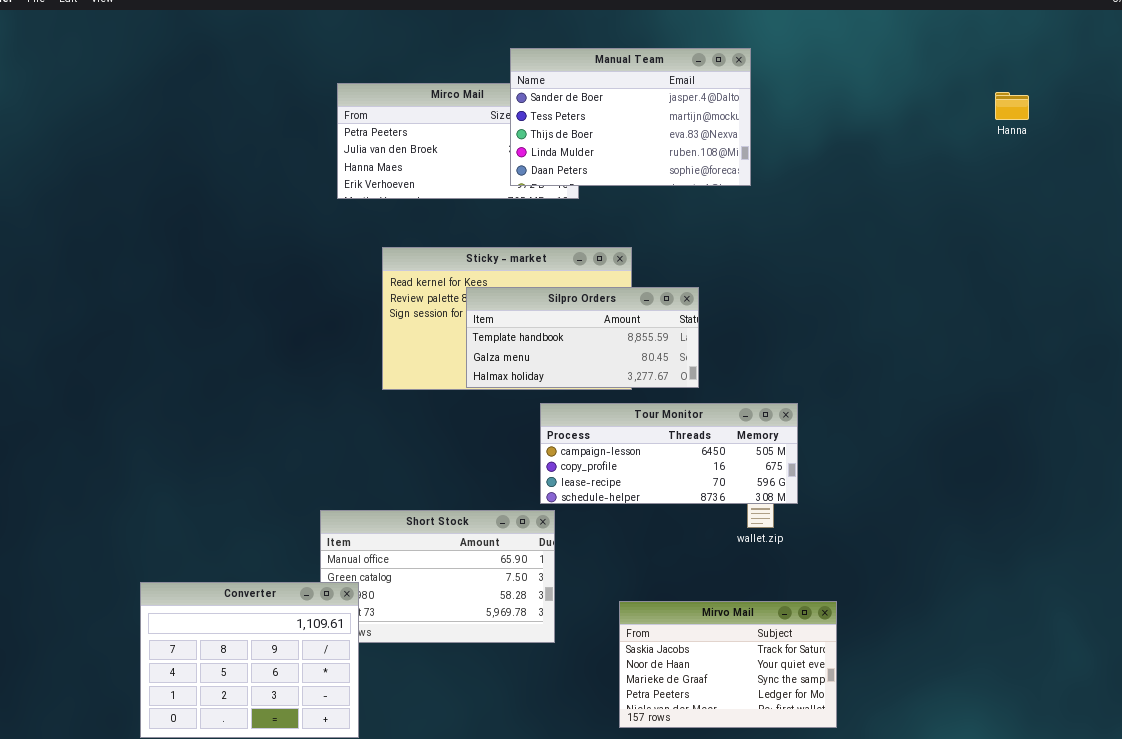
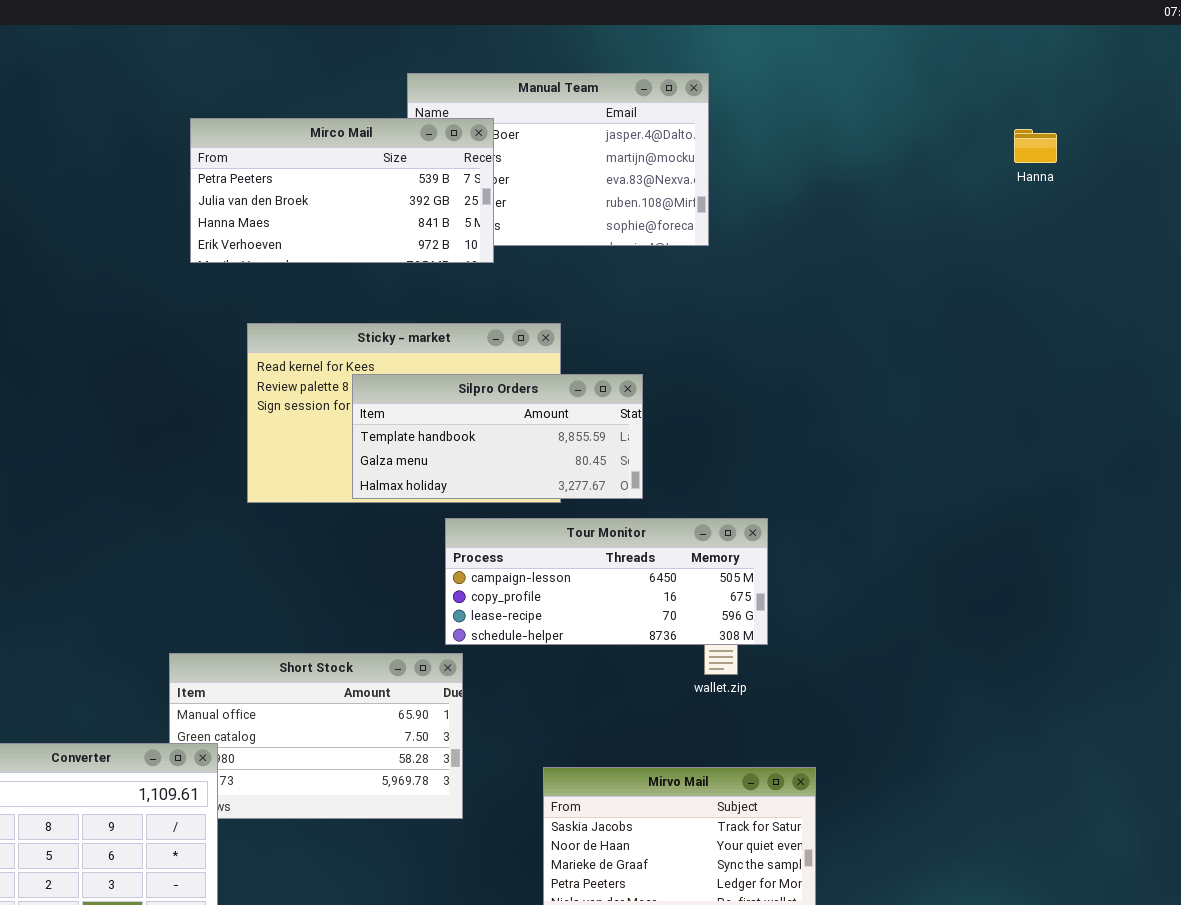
Mirco Mail: [337,83,579,199] -> [190,118,494,263], raised

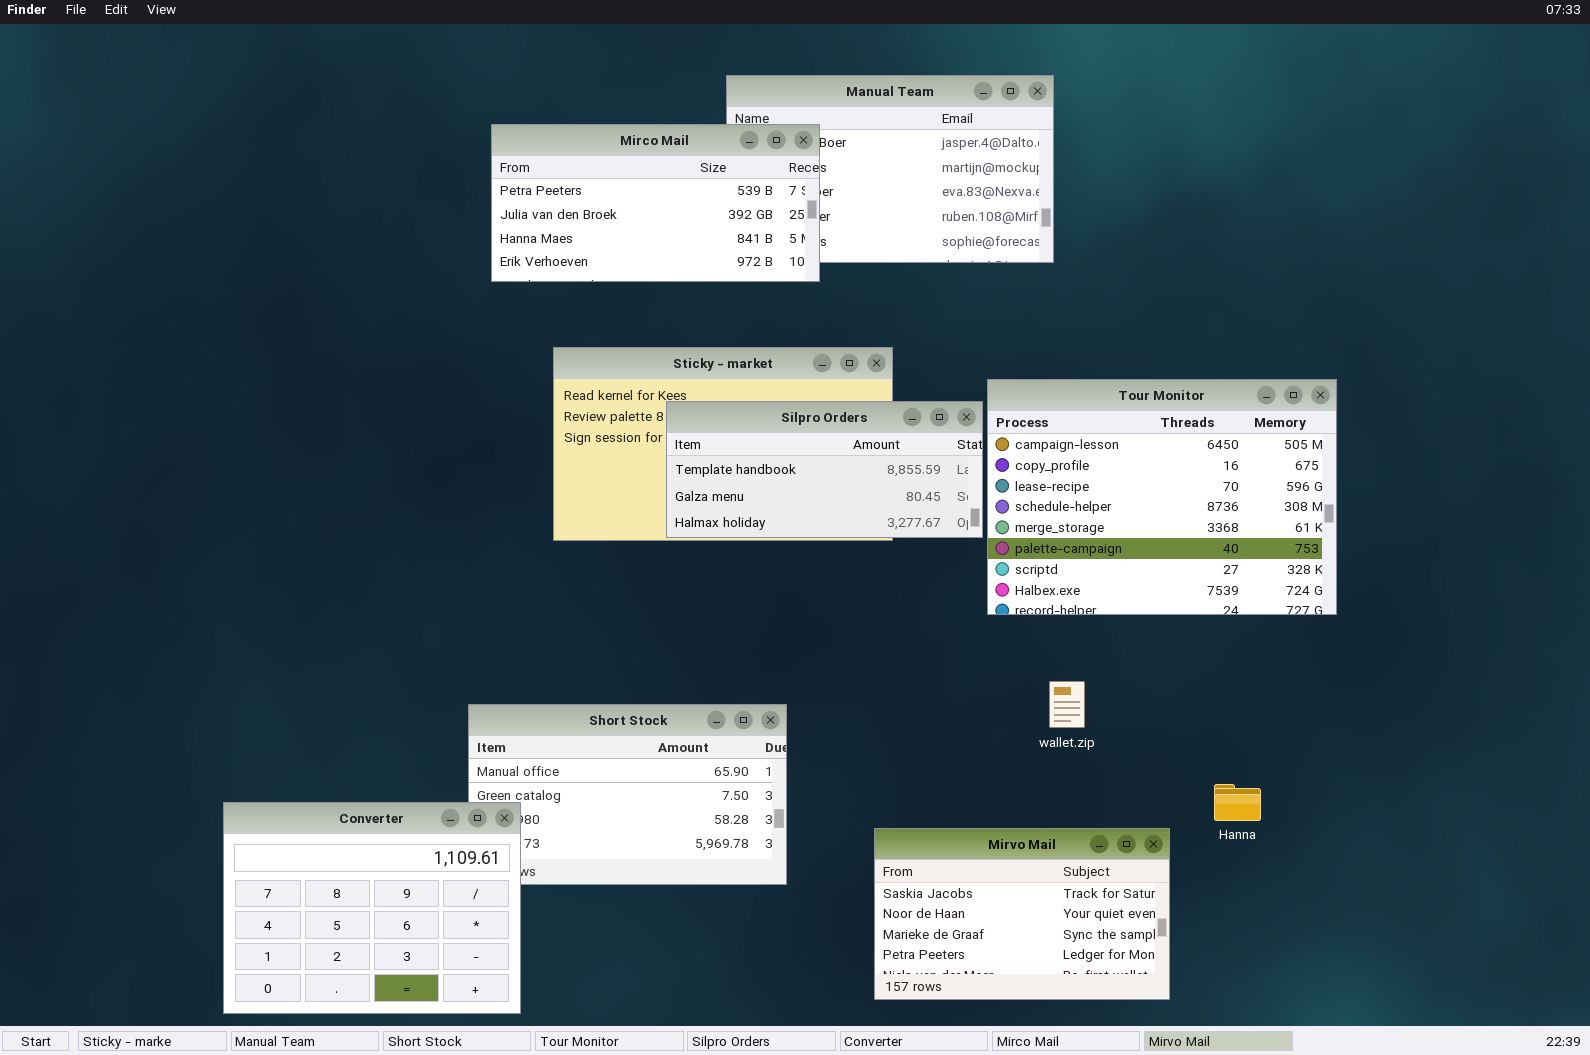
Hanna: [1014,129,1057,163] -> [1214,784,1261,821], moved
Tour Monitor: [445,518,768,645] -> [987,379,1337,615], moved, resized

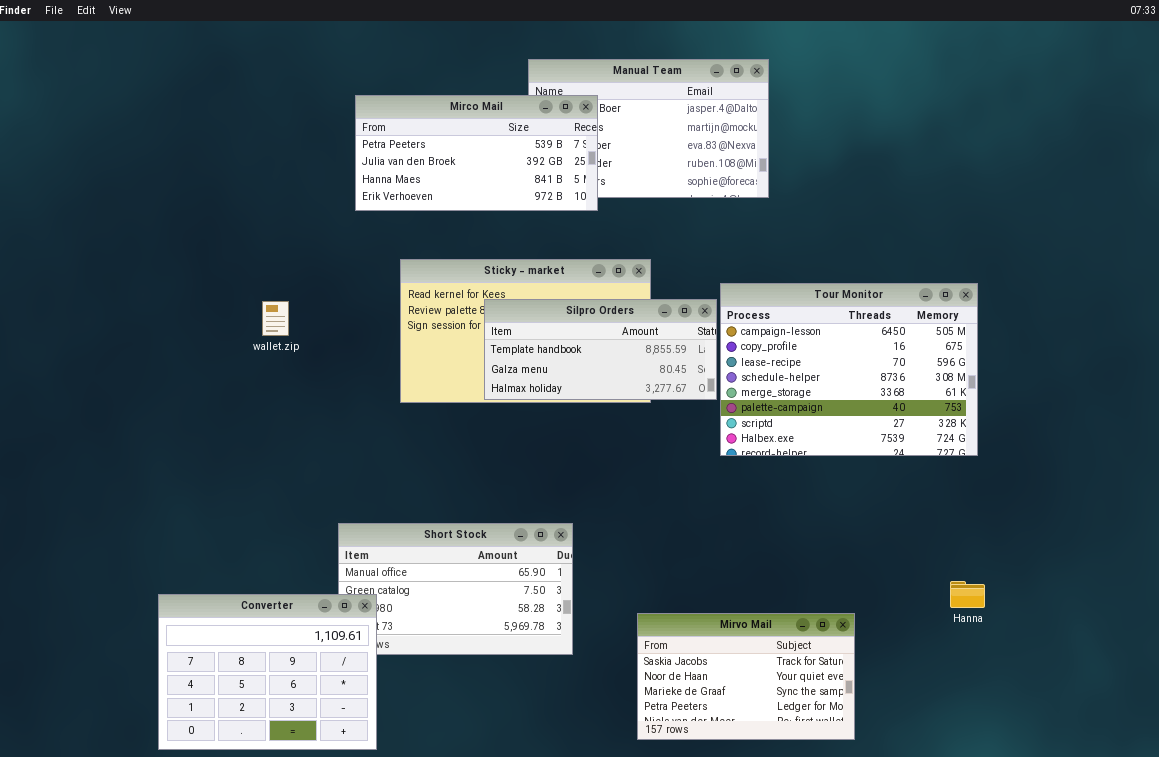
wallet.zip: [1049,681,1085,728] -> [262,301,289,336], moved
Hanna: [1214,784,1261,821] -> [950,581,985,608], moved

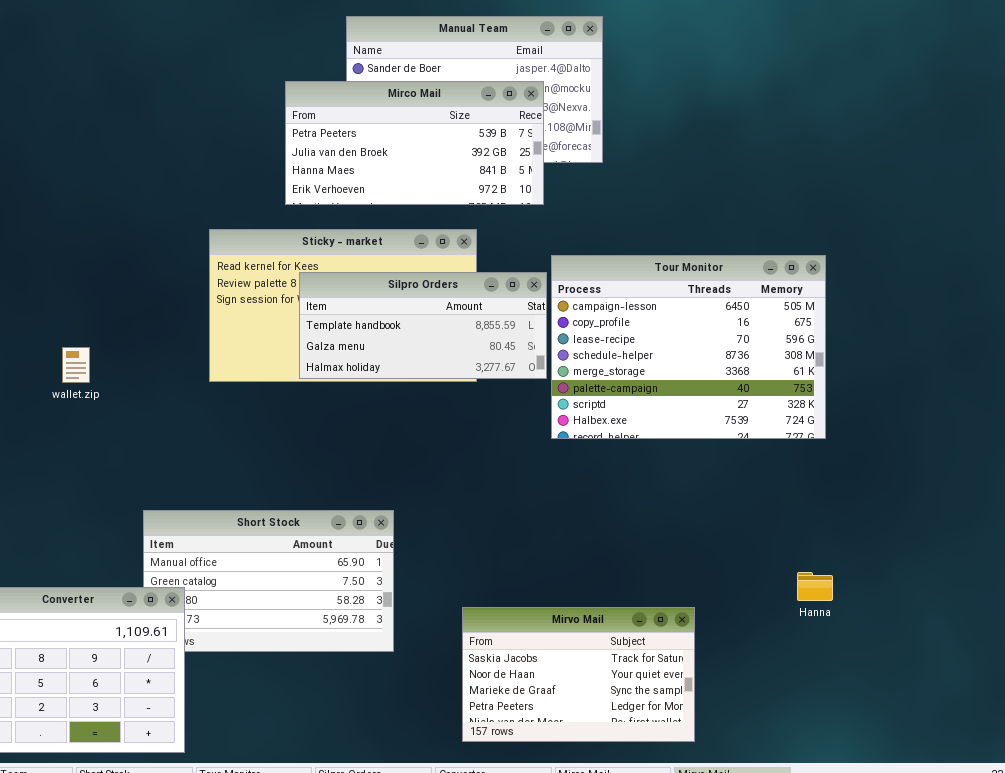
Mirco Mail: [355,95,598,211] -> [285,81,544,205], moved
wallet.zip: [262,301,289,336] -> [62,347,90,383], moved

